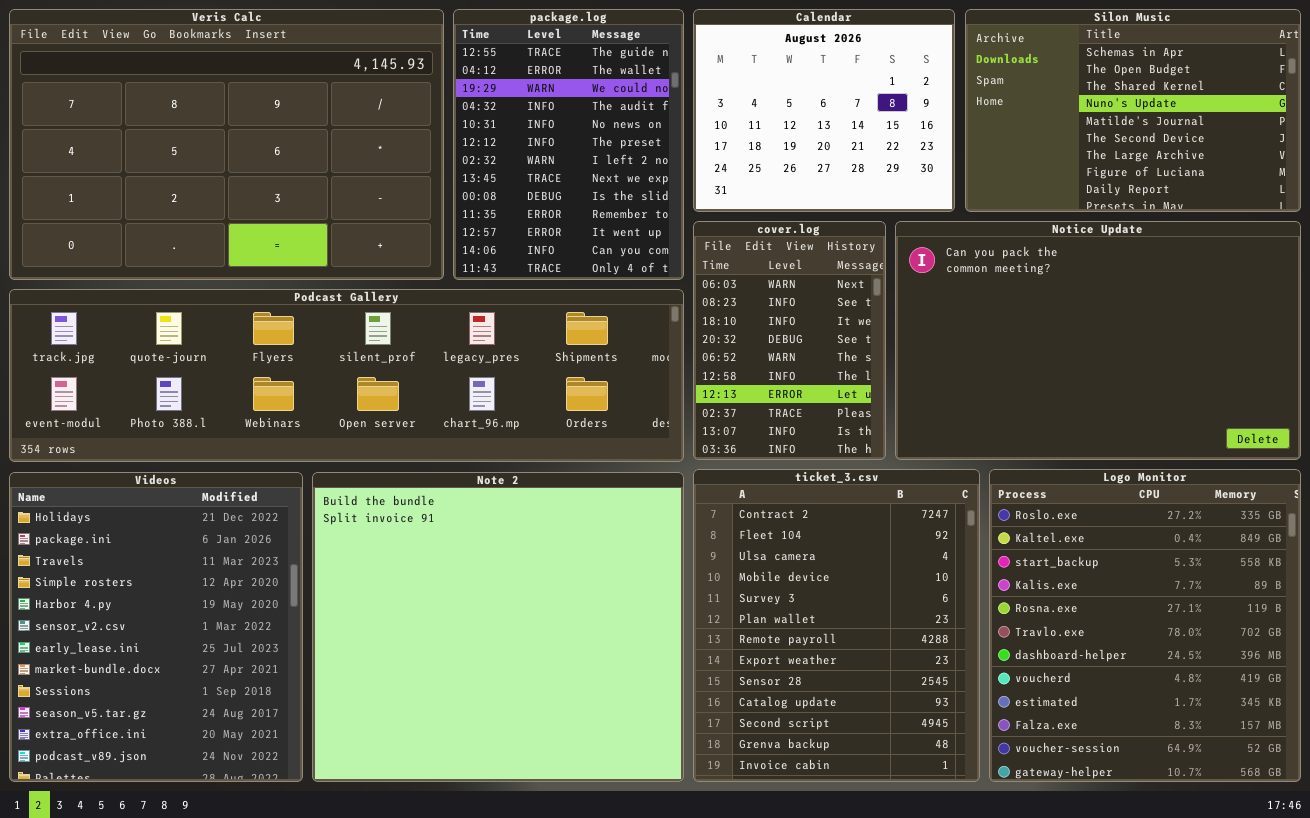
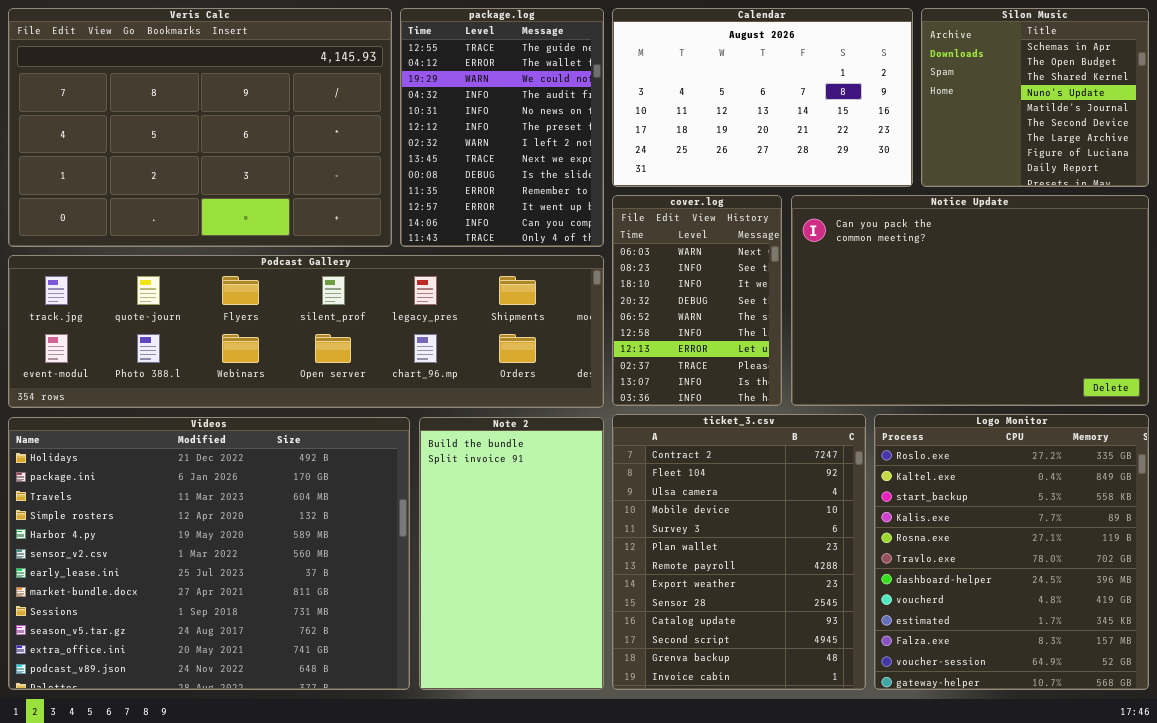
Calendar: [693,9,955,212] -> [612,8,913,187], resized
Silon Music: [965,9,1301,212] -> [921,8,1149,187], resized
Videos: [9,472,303,782] -> [8,417,410,690], resized
Note 2: [312,472,684,782] -> [419,417,604,690], resized

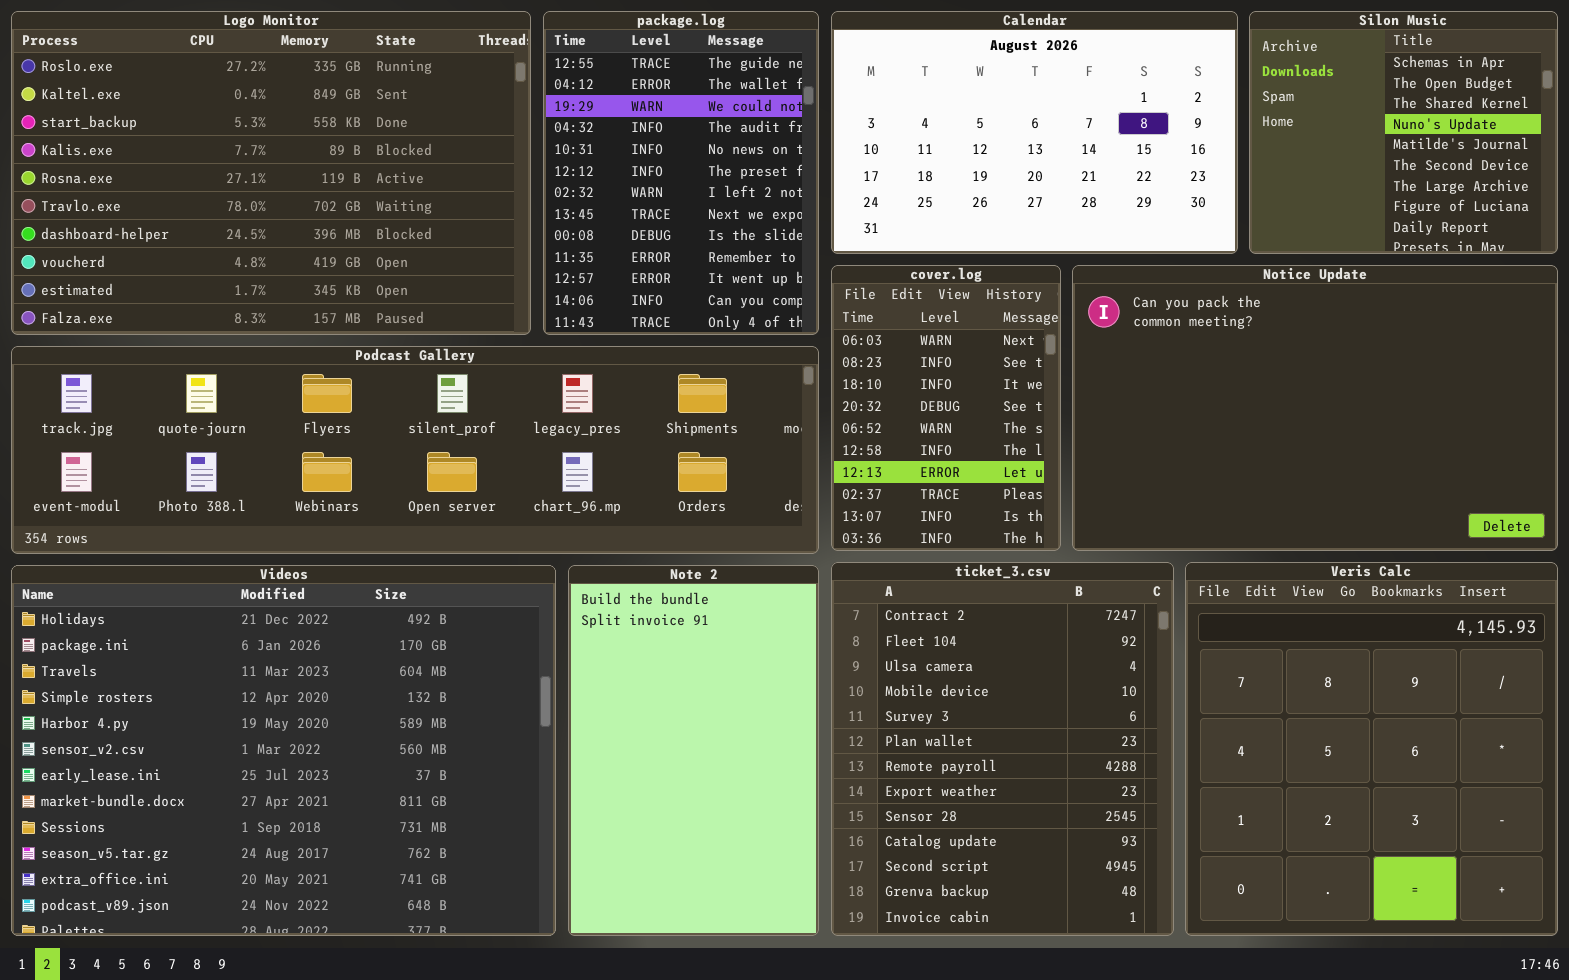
Veris Calc: [8,8,392,247] -> [1185,562,1558,936], moved, resized
Logo Monitor: [874,414,1149,690] -> [11,11,531,335], moved, resized

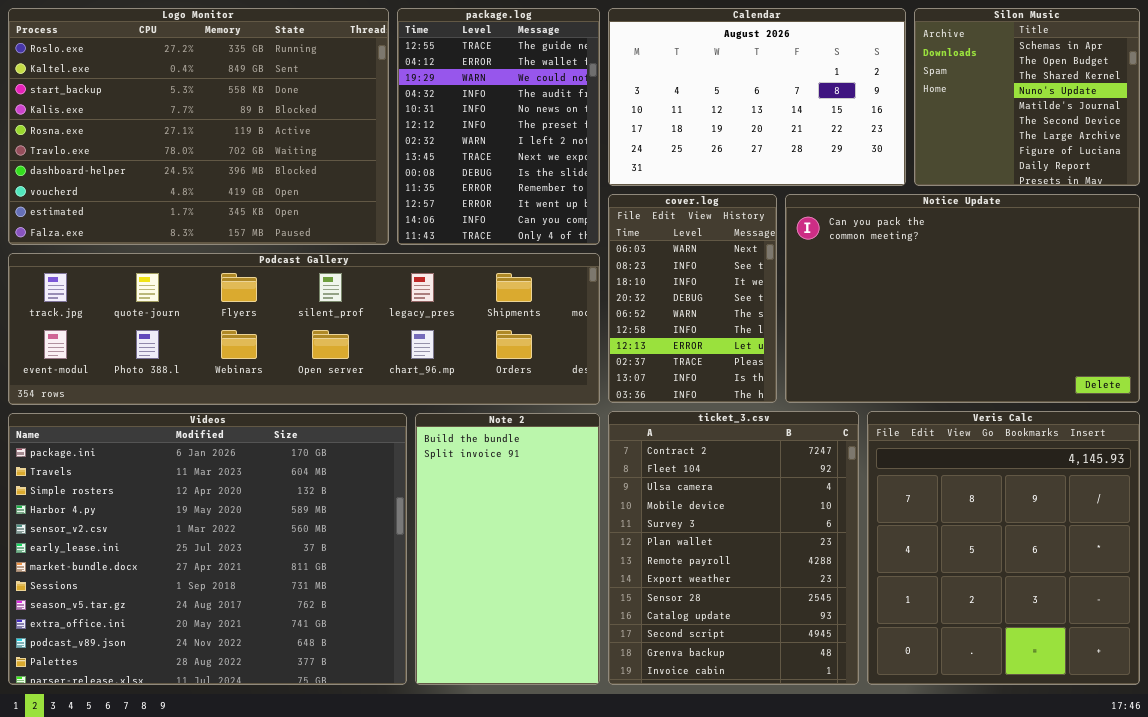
Videos: [11,565,556,936] -> [8,413,407,685], scrolled down 1 row

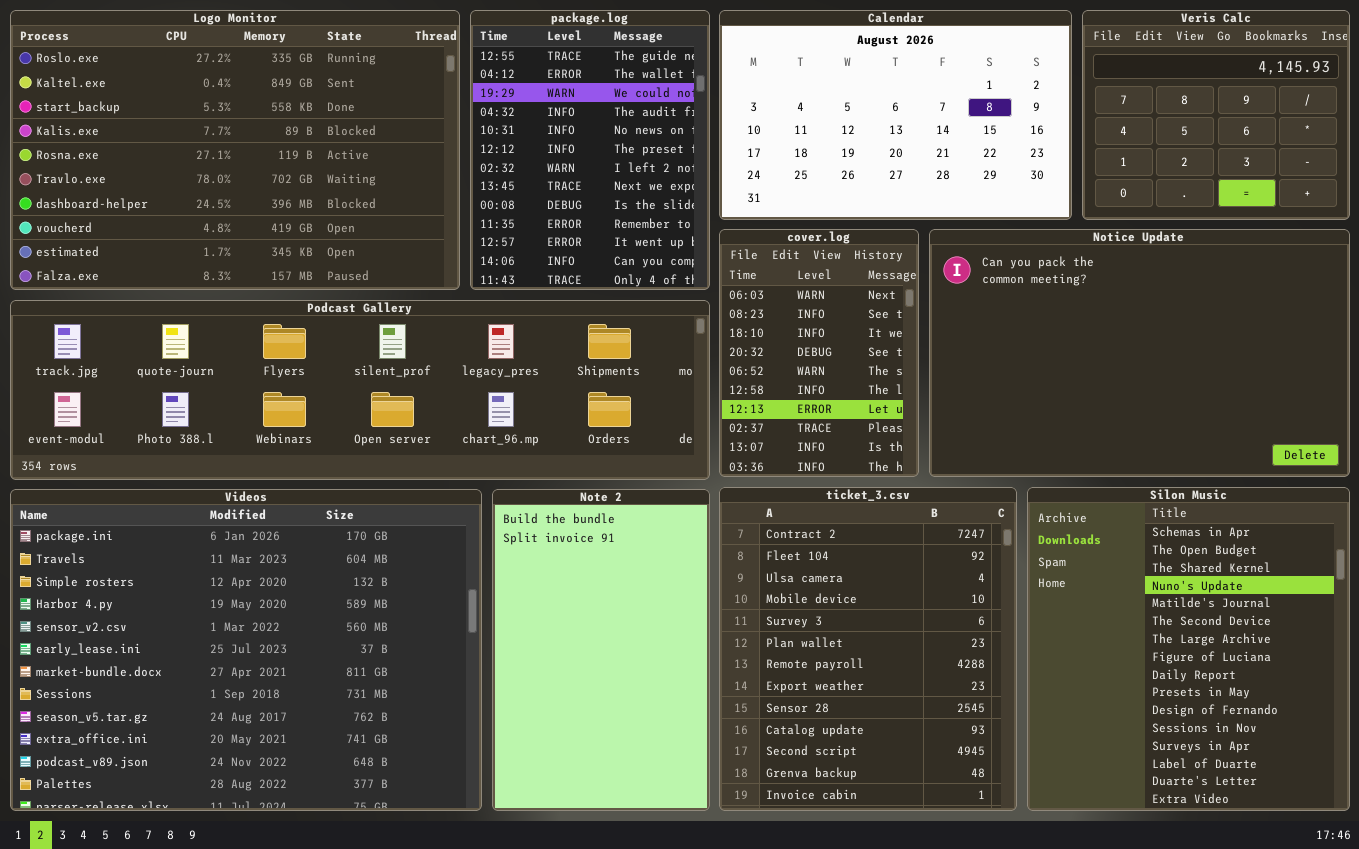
Silon Music: [914,8,1140,186] -> [1027,487,1350,811], moved, resized
Veris Calc: [867,411,1140,685] -> [1082,10,1350,220], moved, resized

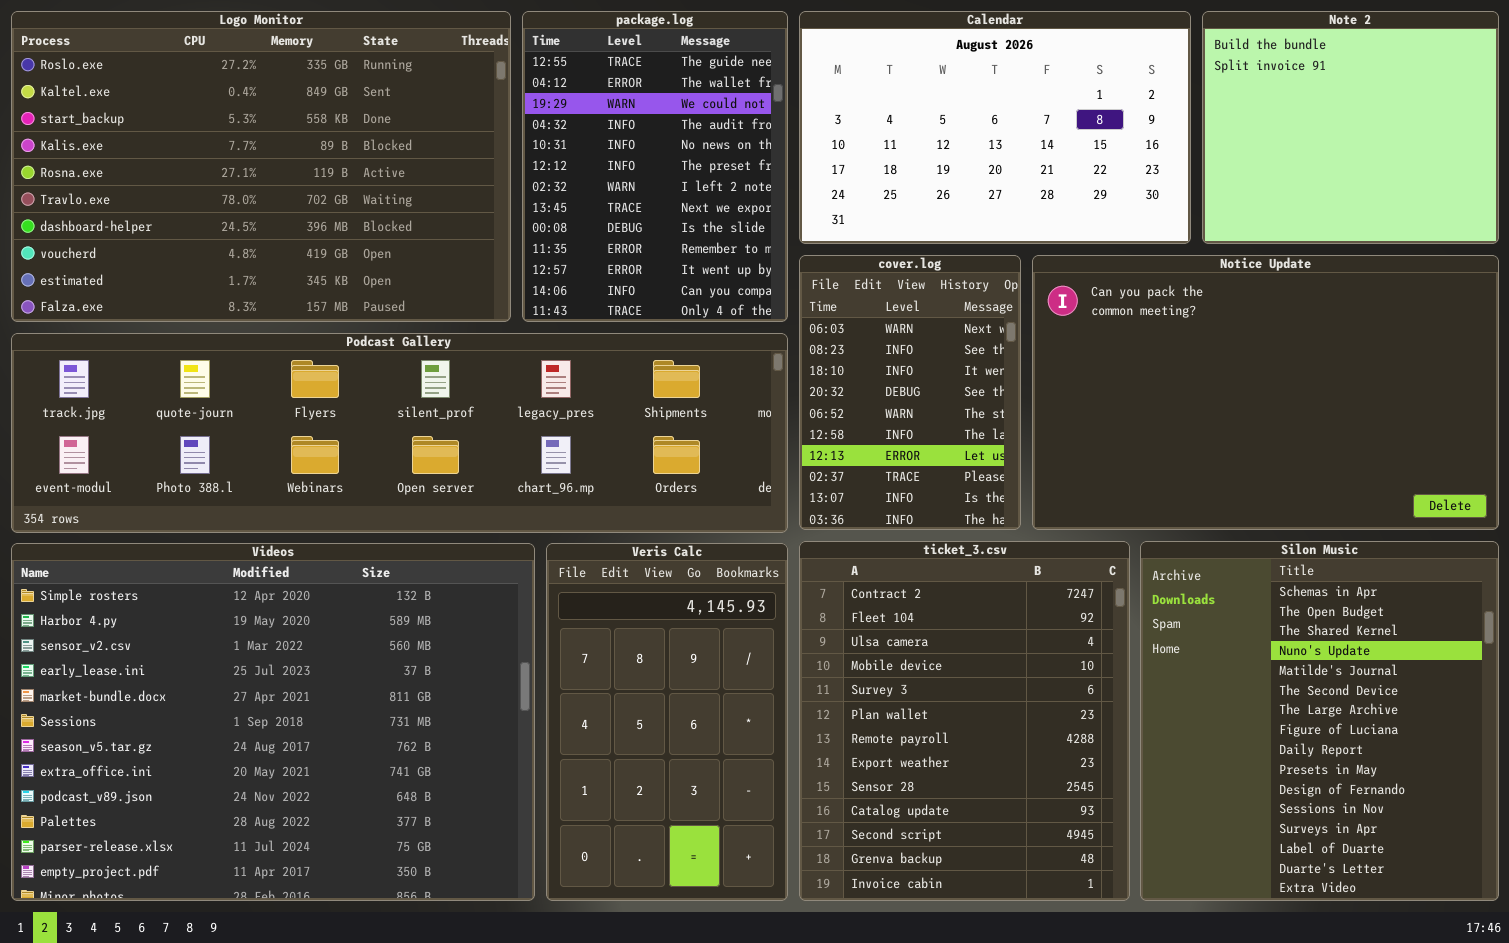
Veris Calc: [1082,10,1350,220] -> [546,543,788,901], moved, resized
Videos: [10,489,482,811] -> [11,543,535,901], scrolled down 2 rows
Note 2: [492,489,710,811] -> [1202,11,1499,244], moved, resized

